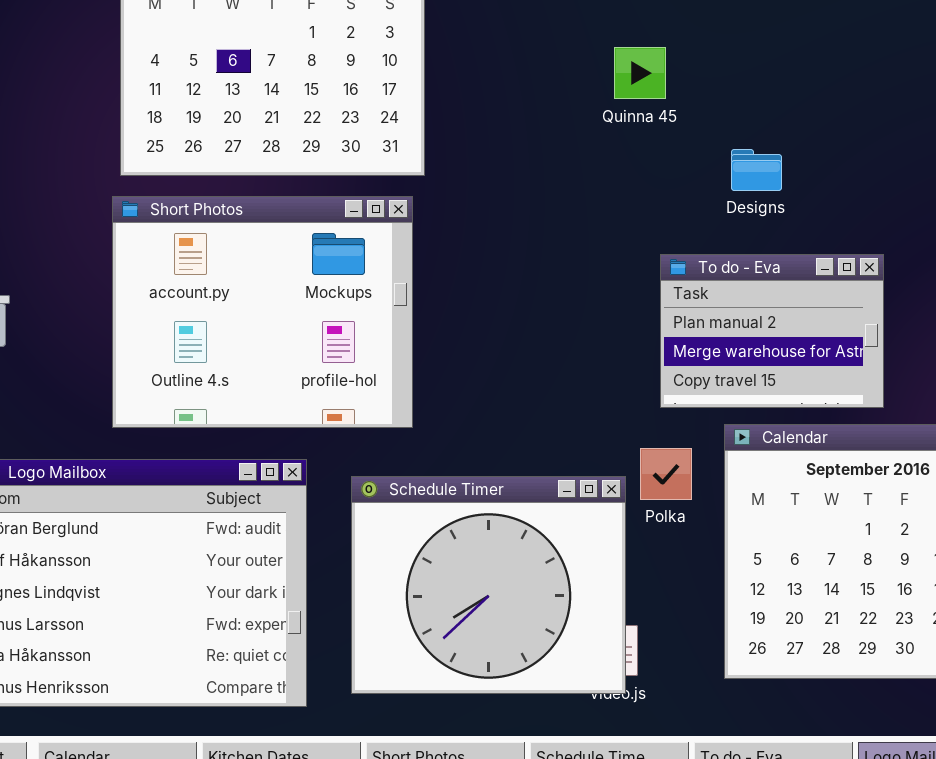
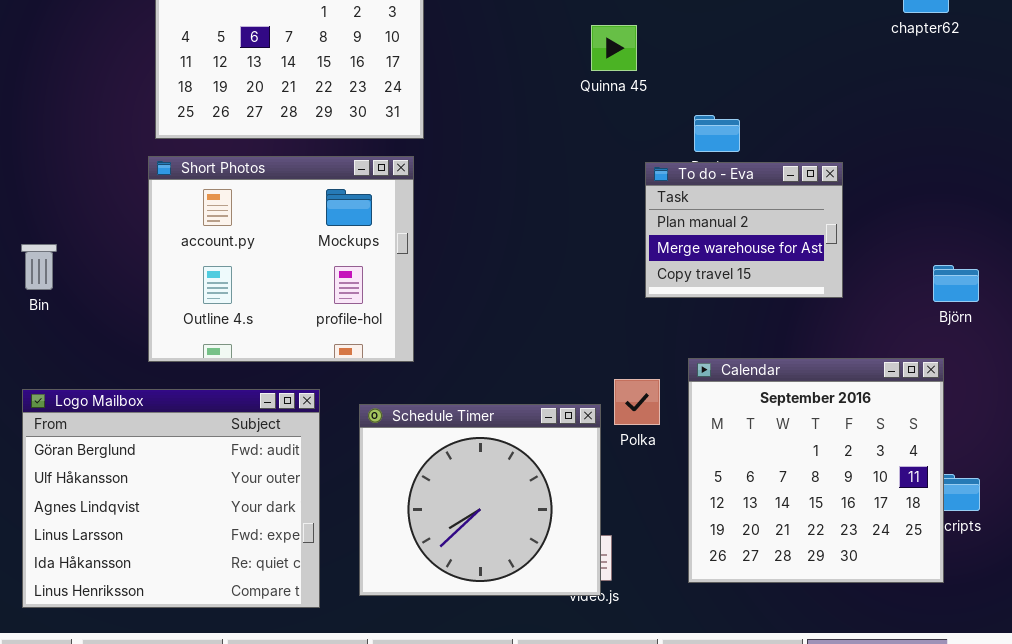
To do - Eva: [660,254,884,408] -> [645,162,843,298], moved

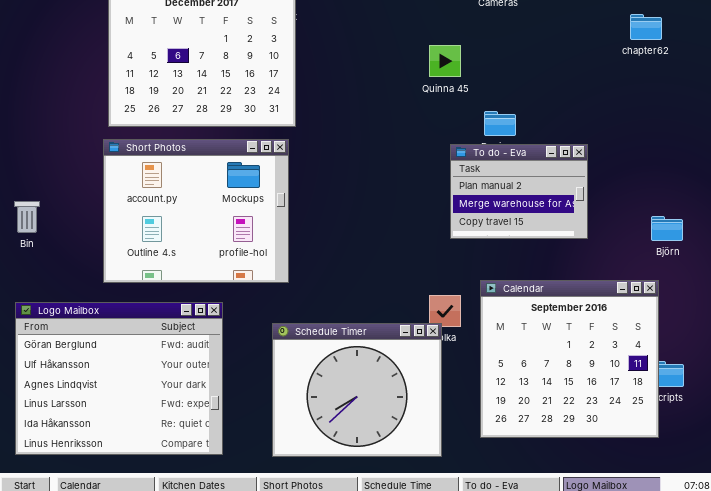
Quinna 45: [591,25,637,71] -> [429,45,461,77], moved
Schedule Timer: [359,404,601,596] -> [272,323,442,457], moved

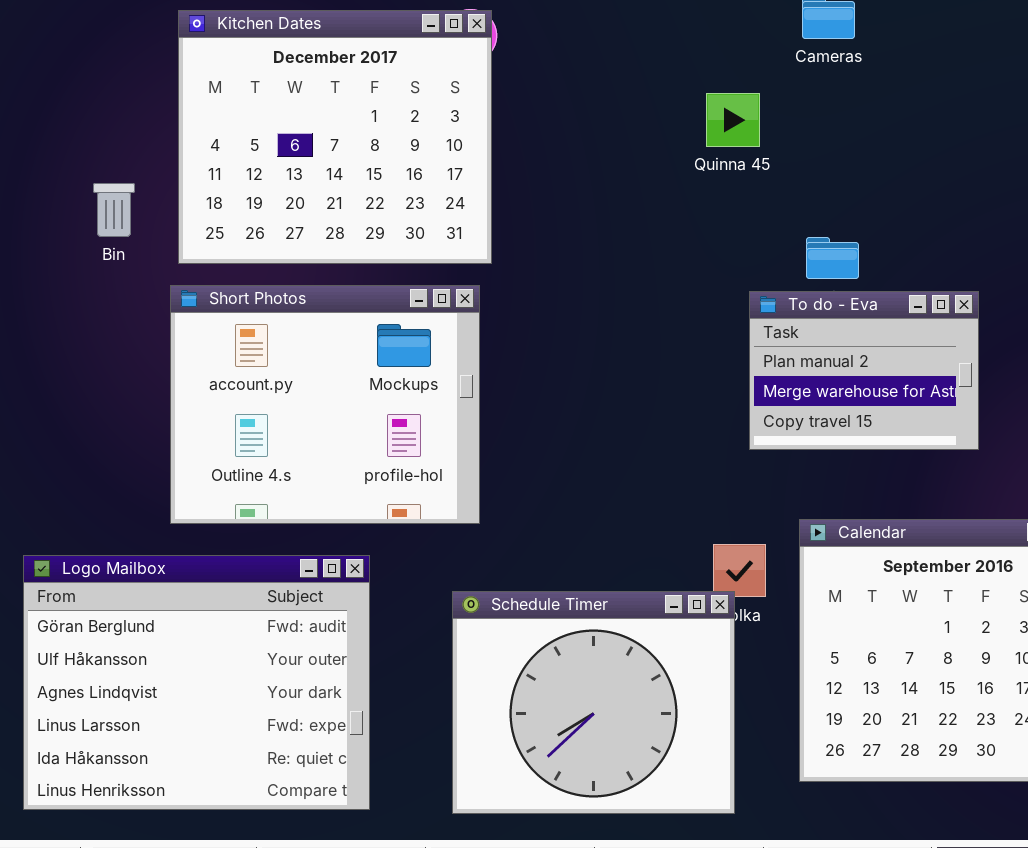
Quinna 45: [429,45,461,77] -> [706,93,760,147], moved
Bin: [14,201,40,233] -> [93,183,135,237], moved

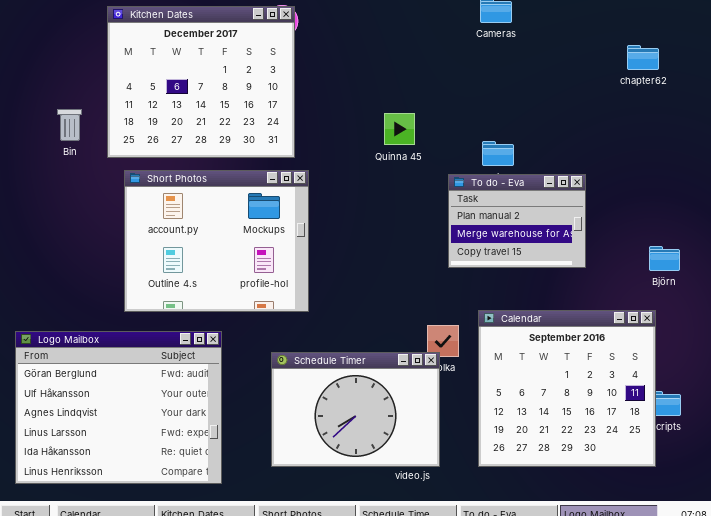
Quinna 45: [706,93,760,147] -> [384,113,415,145], moved
Short Photos: [170,285,480,524] -> [124,170,309,312], moved
Schedule Timer: [452,591,735,814] -> [271,352,440,467], resized

